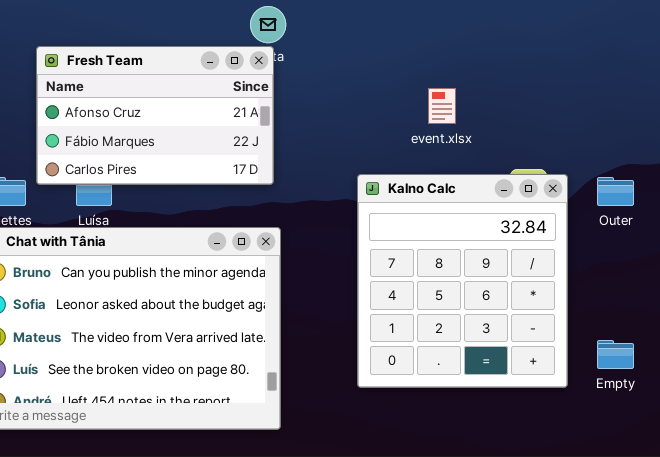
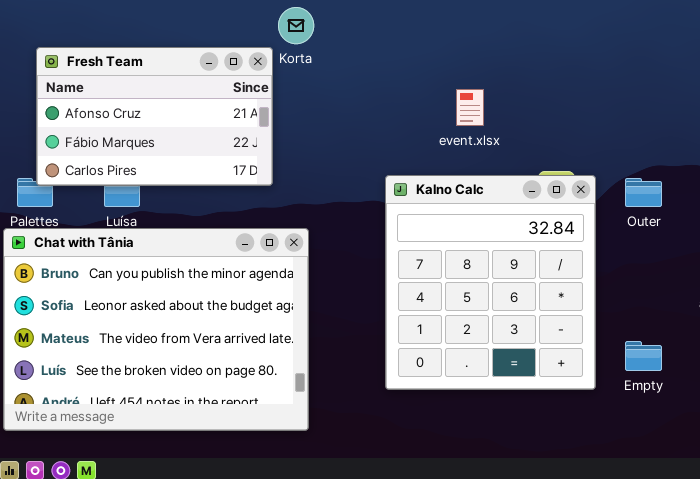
Fresh Team: [36,46,274,185] -> [36,47,273,186], moved

